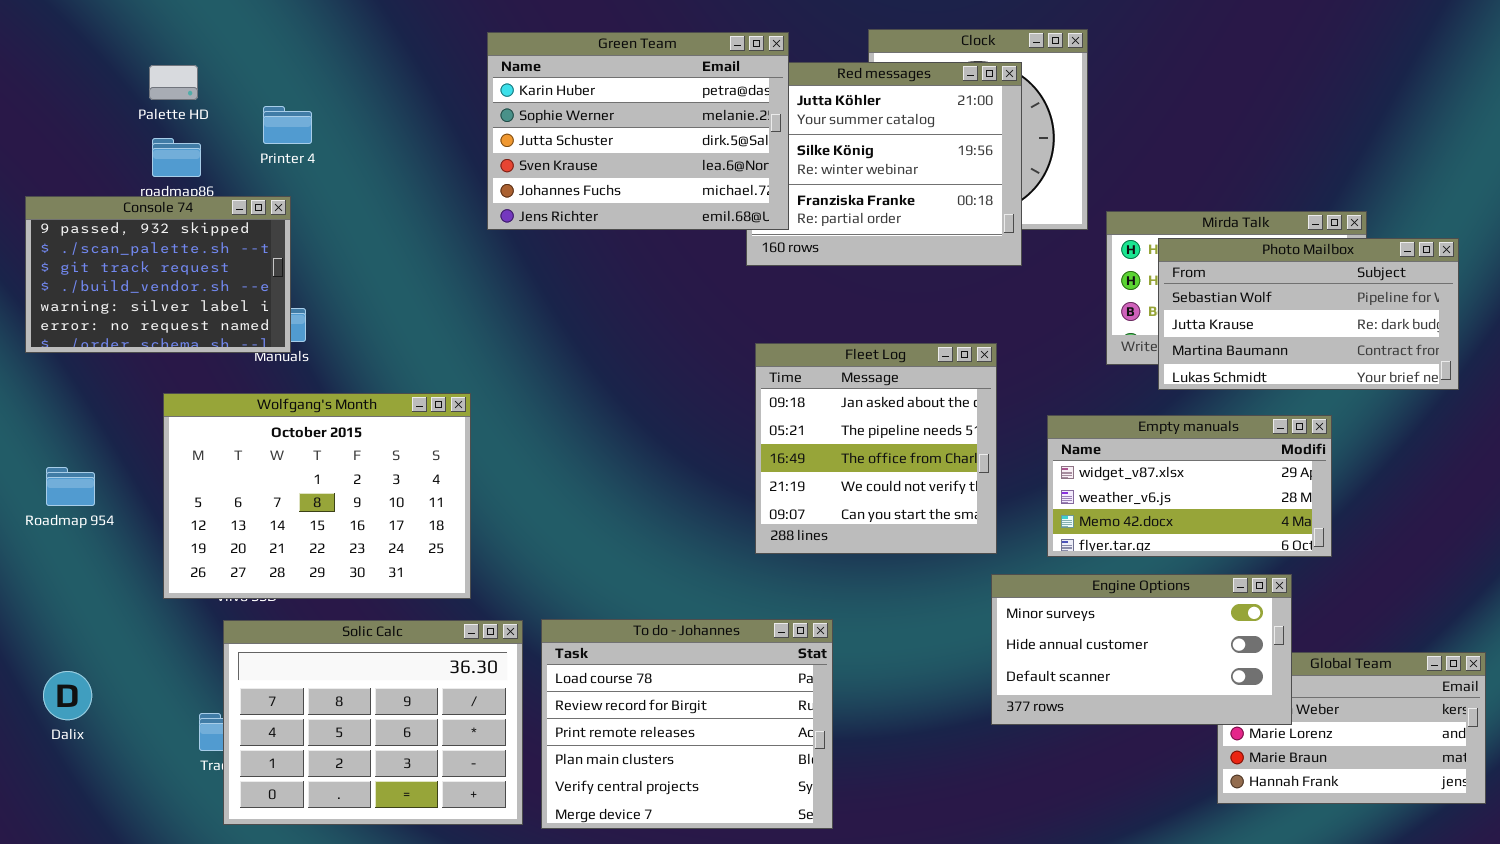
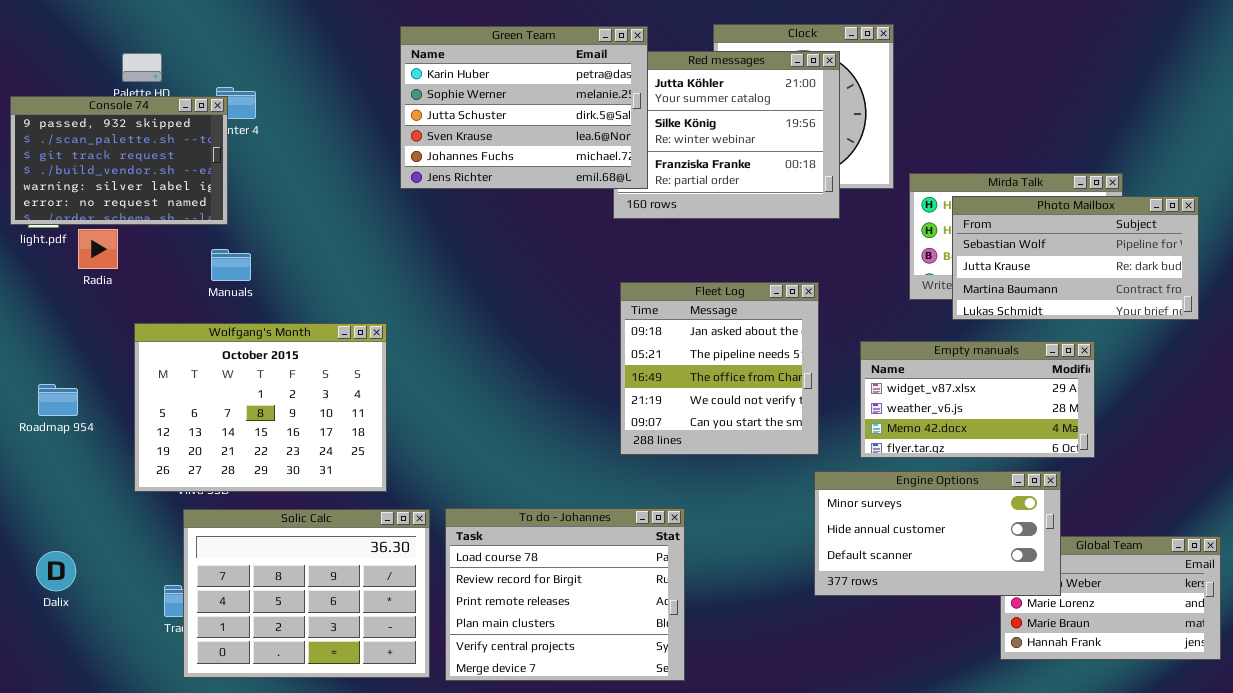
Console 74: [25,196,291,353] -> [10,96,228,225], moved

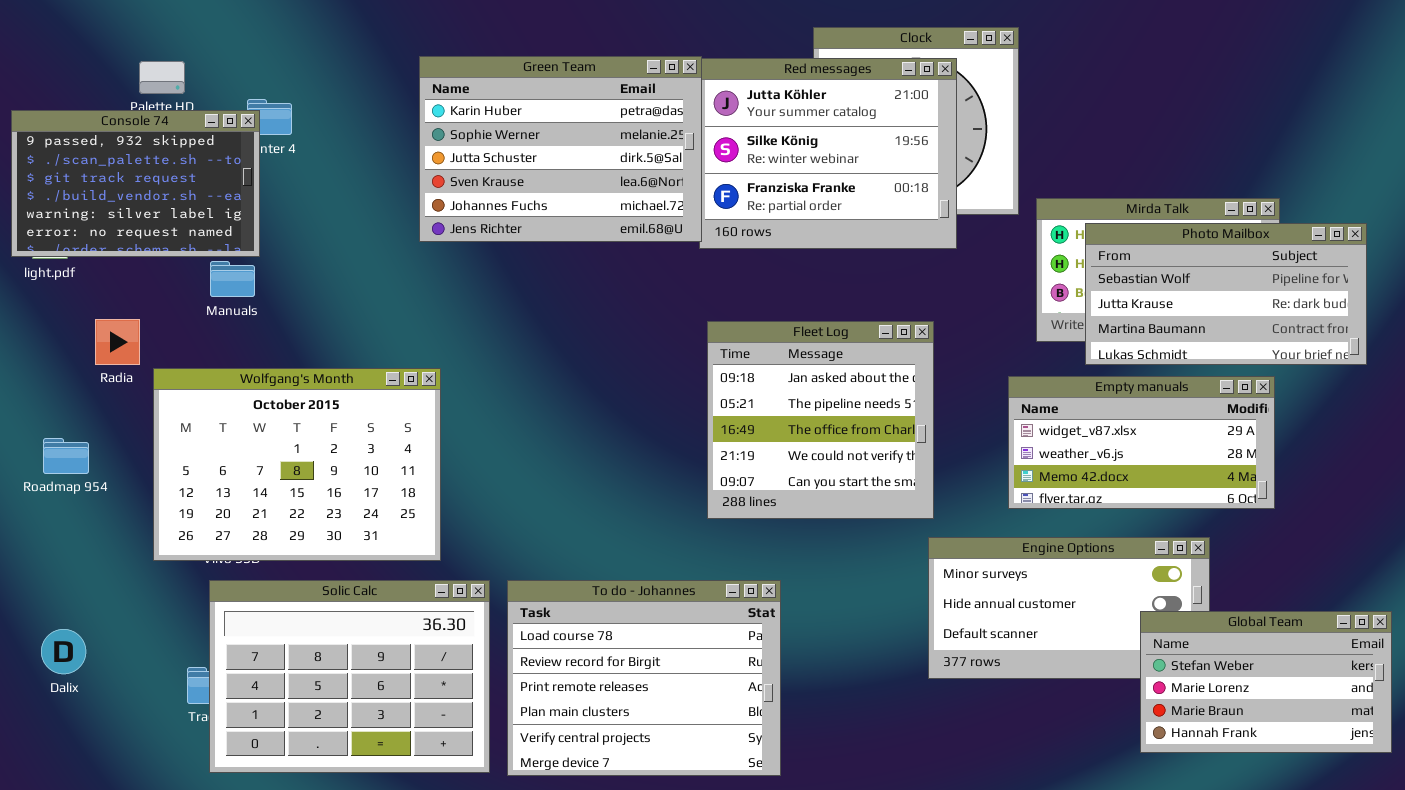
Green Team: [400,26,648,189] -> [419,56,702,242], moved
Radia: [78,229,118,269] -> [95,319,140,365], moved
Manuals: [211,249,251,281] -> [210,261,255,297], moved
Empty manuals: [860,341,1095,458] -> [1008,376,1275,509], moved
Global Team: [1000,536,1221,660] -> [1140,611,1392,753], raised

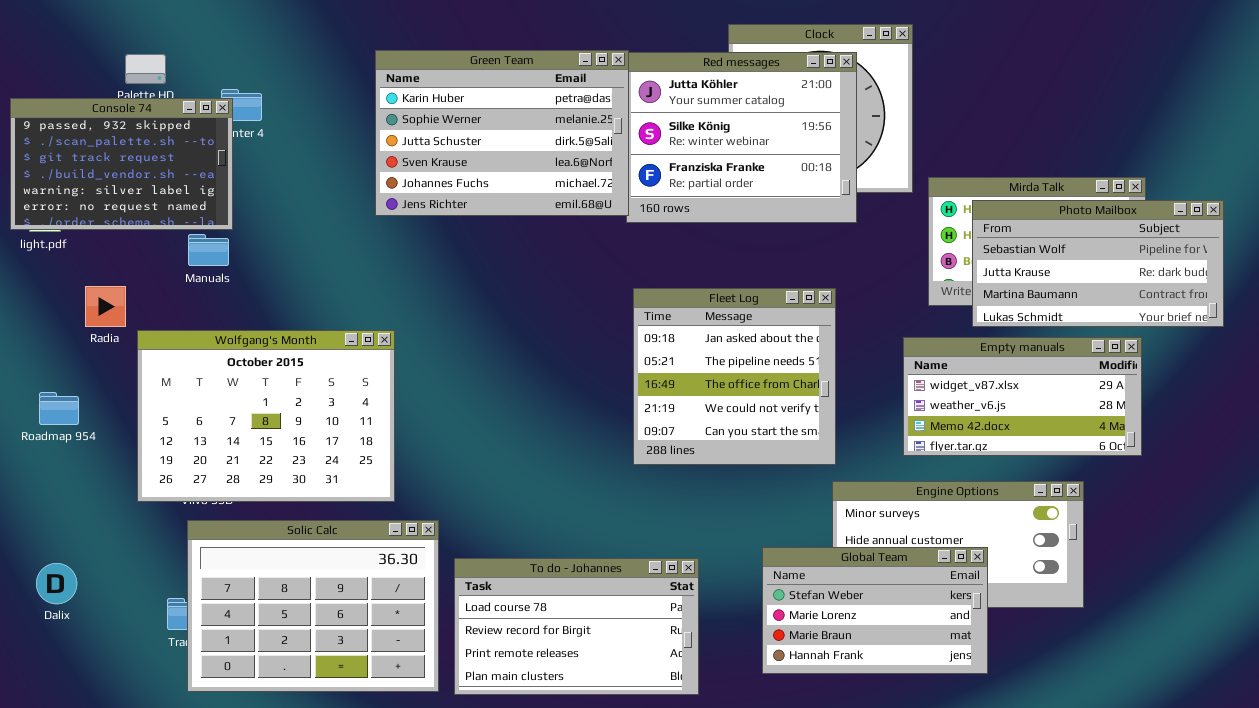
To do - Johannes: [507,580,781,776] -> [454,558,699,695], resized
Global Team: [1140,611,1392,753] -> [762,547,988,674], moved

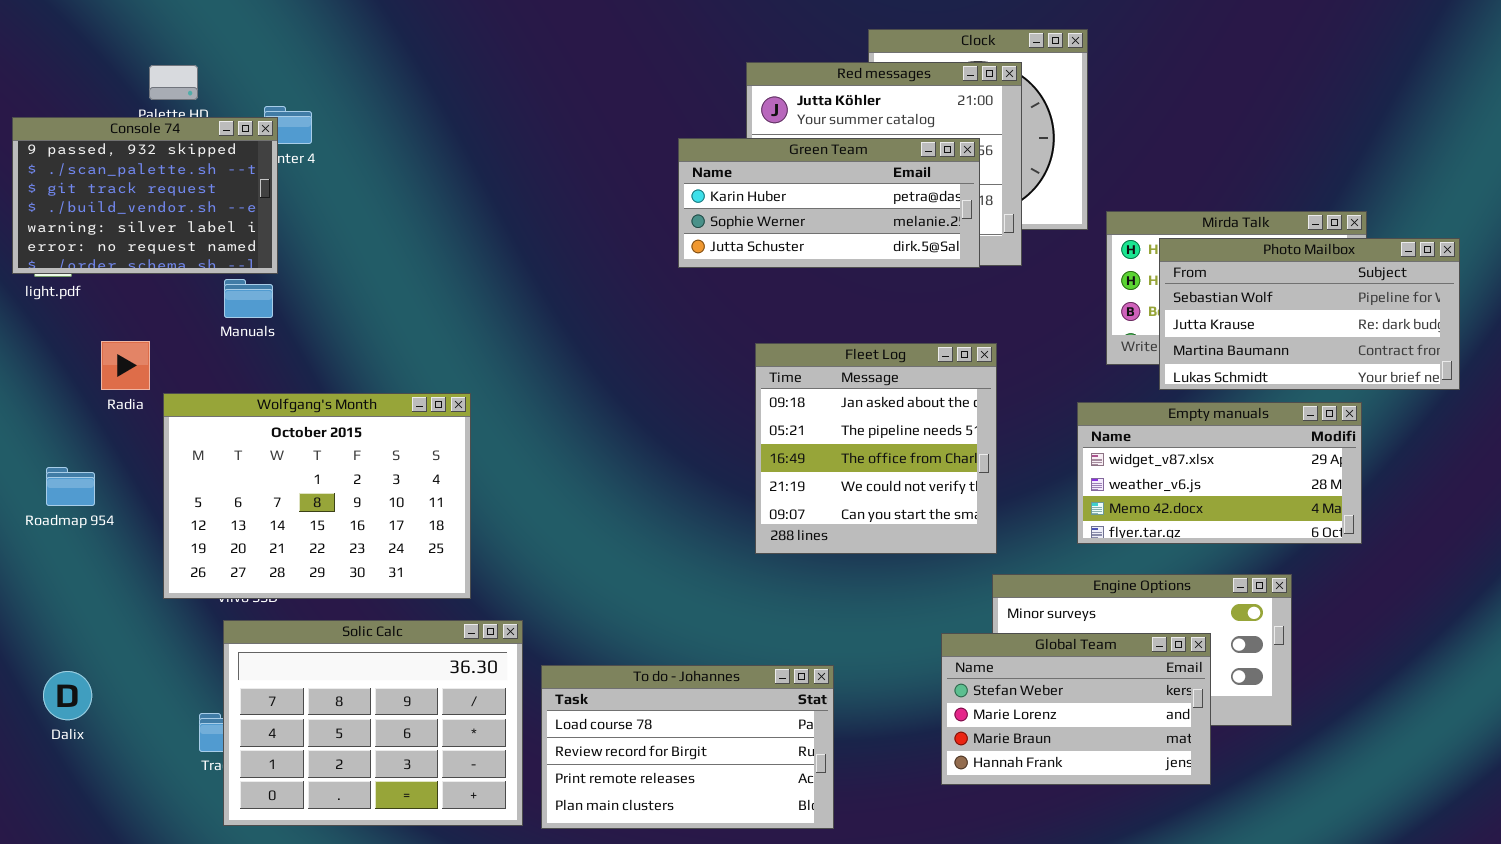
Green Team: [375,50,629,216] -> [678,138,980,268], moved, resized
Global Team: [762,547,988,674] -> [941,633,1211,785], moved

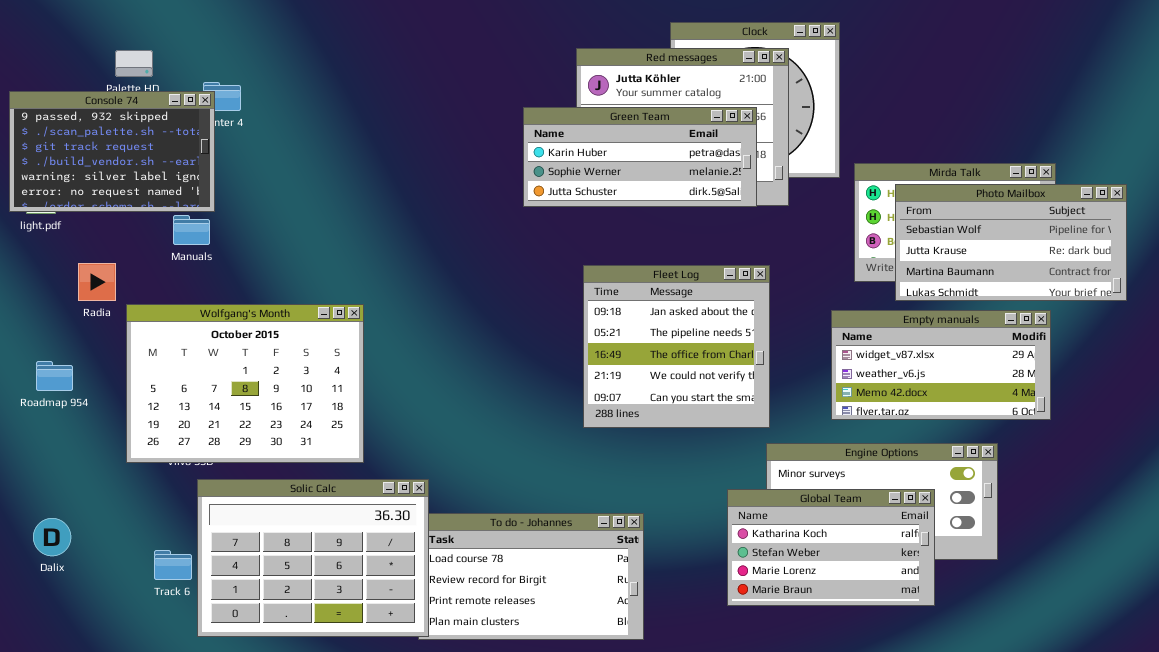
Solic Calc: [223,620,523,826] -> [197,479,429,637], moved
Global Team: [941,633,1211,785] -> [727,489,935,606], scrolled up 1 row

